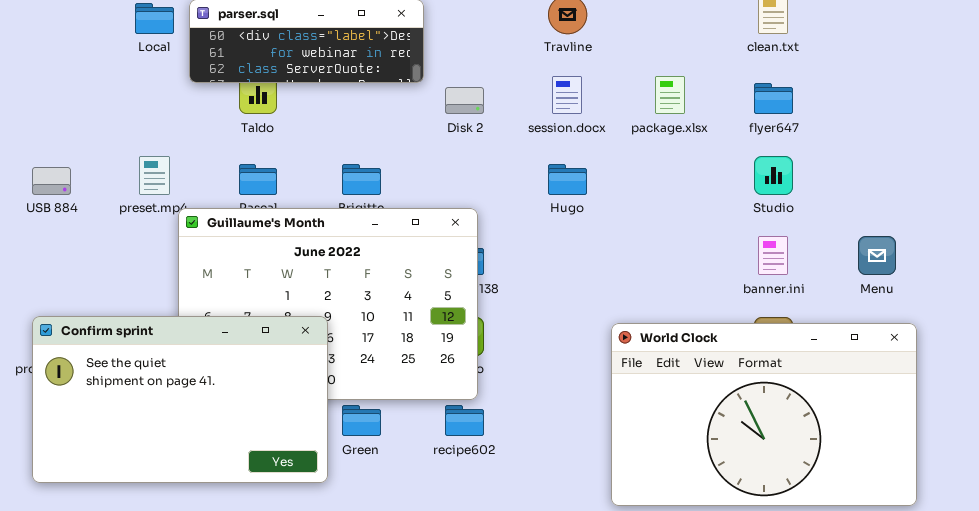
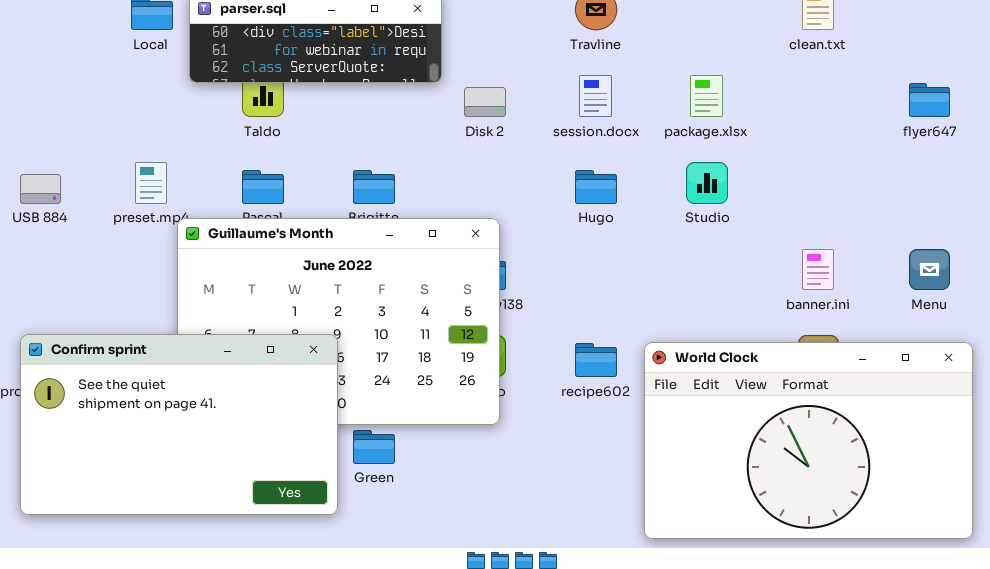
flyer647: [754,83,793,114] -> [909,83,950,117], moved
Studio: [754,156,793,195] -> [686,162,728,204], moved
recipe602: [445,405,484,436] -> [575,343,617,377], moved

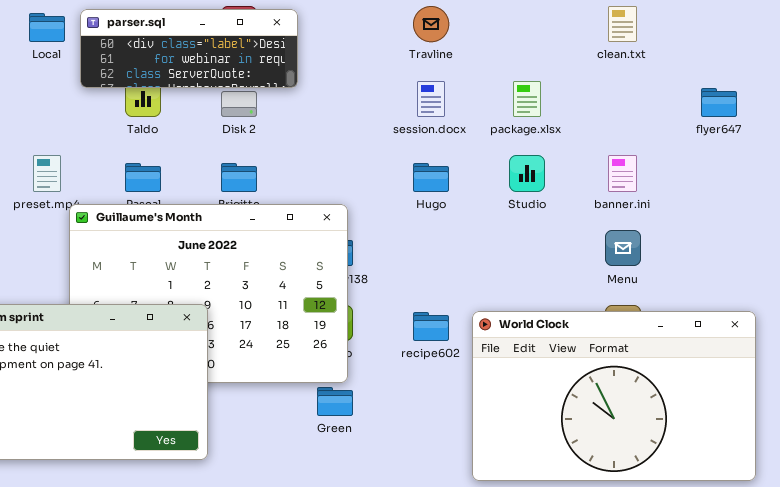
Disk 2: [464,87,506,117] -> [221,91,257,117], moved
banner.ini: [802,249,834,290] -> [608,155,637,192], moved
Menu: [909,249,950,290] -> [605,230,641,266], moved
Green: [353,430,395,464] -> [317,387,353,416], moved

